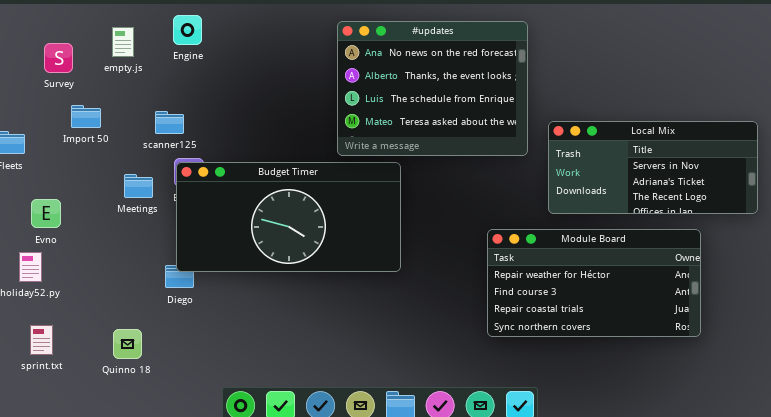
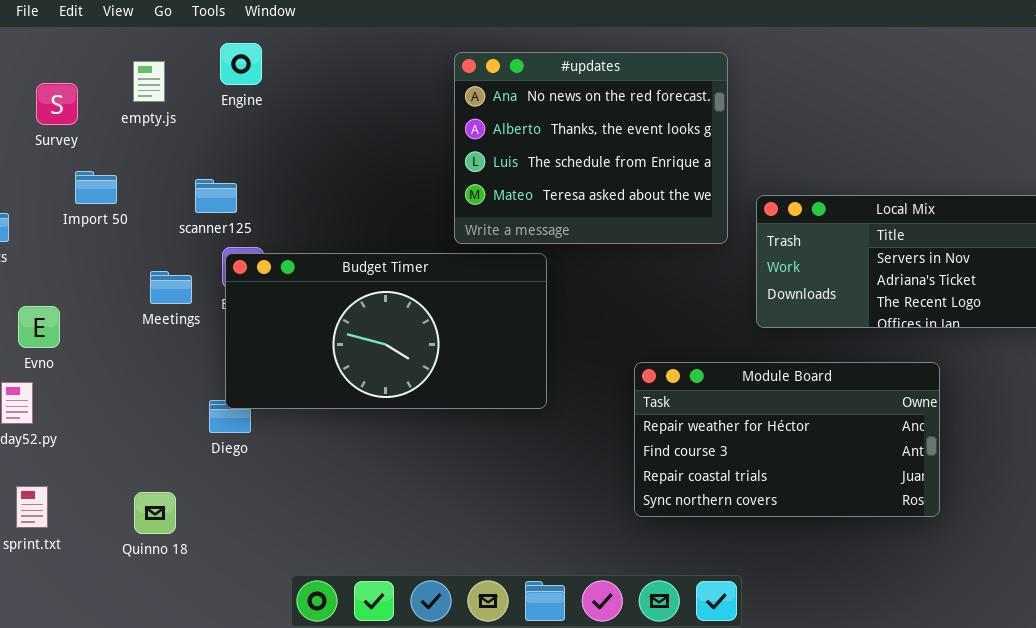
Module Board: [487,229,701,337] -> [634,362,940,517], moved

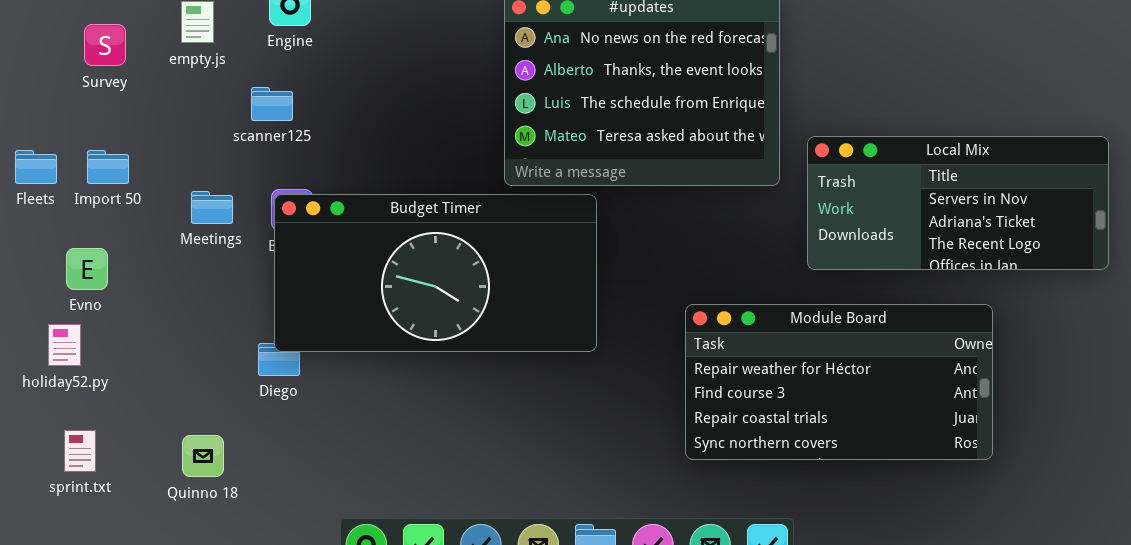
Import 50: [75,171,117,204] -> [87,150,129,184], moved
scanner125: [195,179,237,213] -> [251,87,293,121], moved
Meetings: [150,271,192,304] -> [191,191,233,224], moved

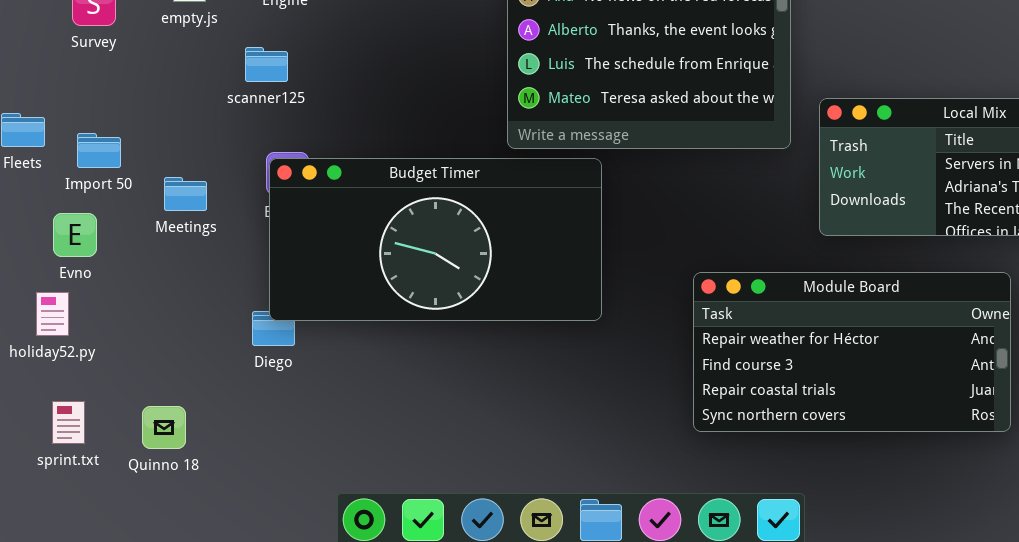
Import 50: [87,150,129,184] -> [77,133,121,168], moved
Meetings: [191,191,233,224] -> [164,177,207,211], moved
Quinno 18: [182,435,224,477] -> [142,406,186,449], moved

